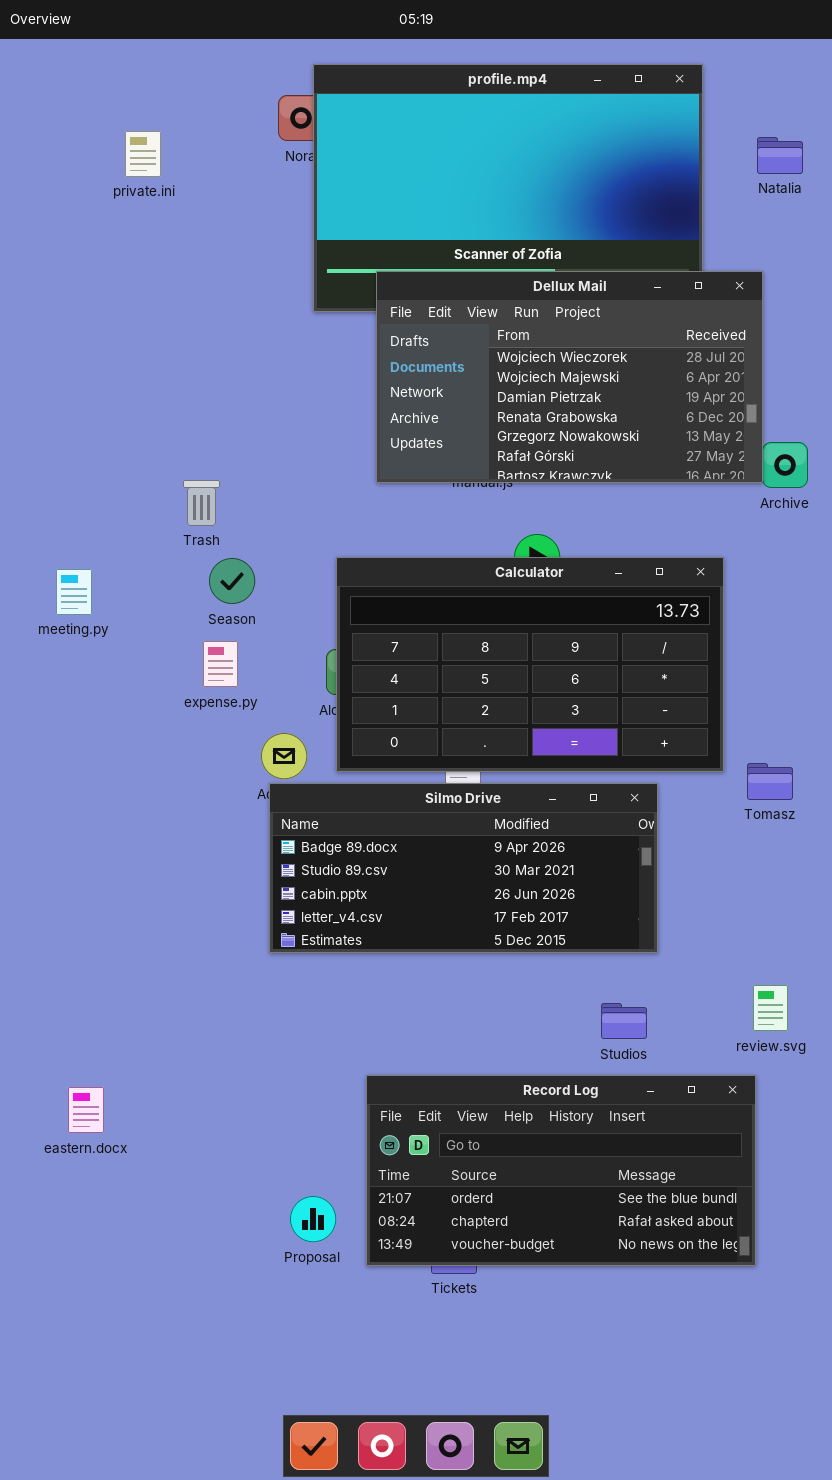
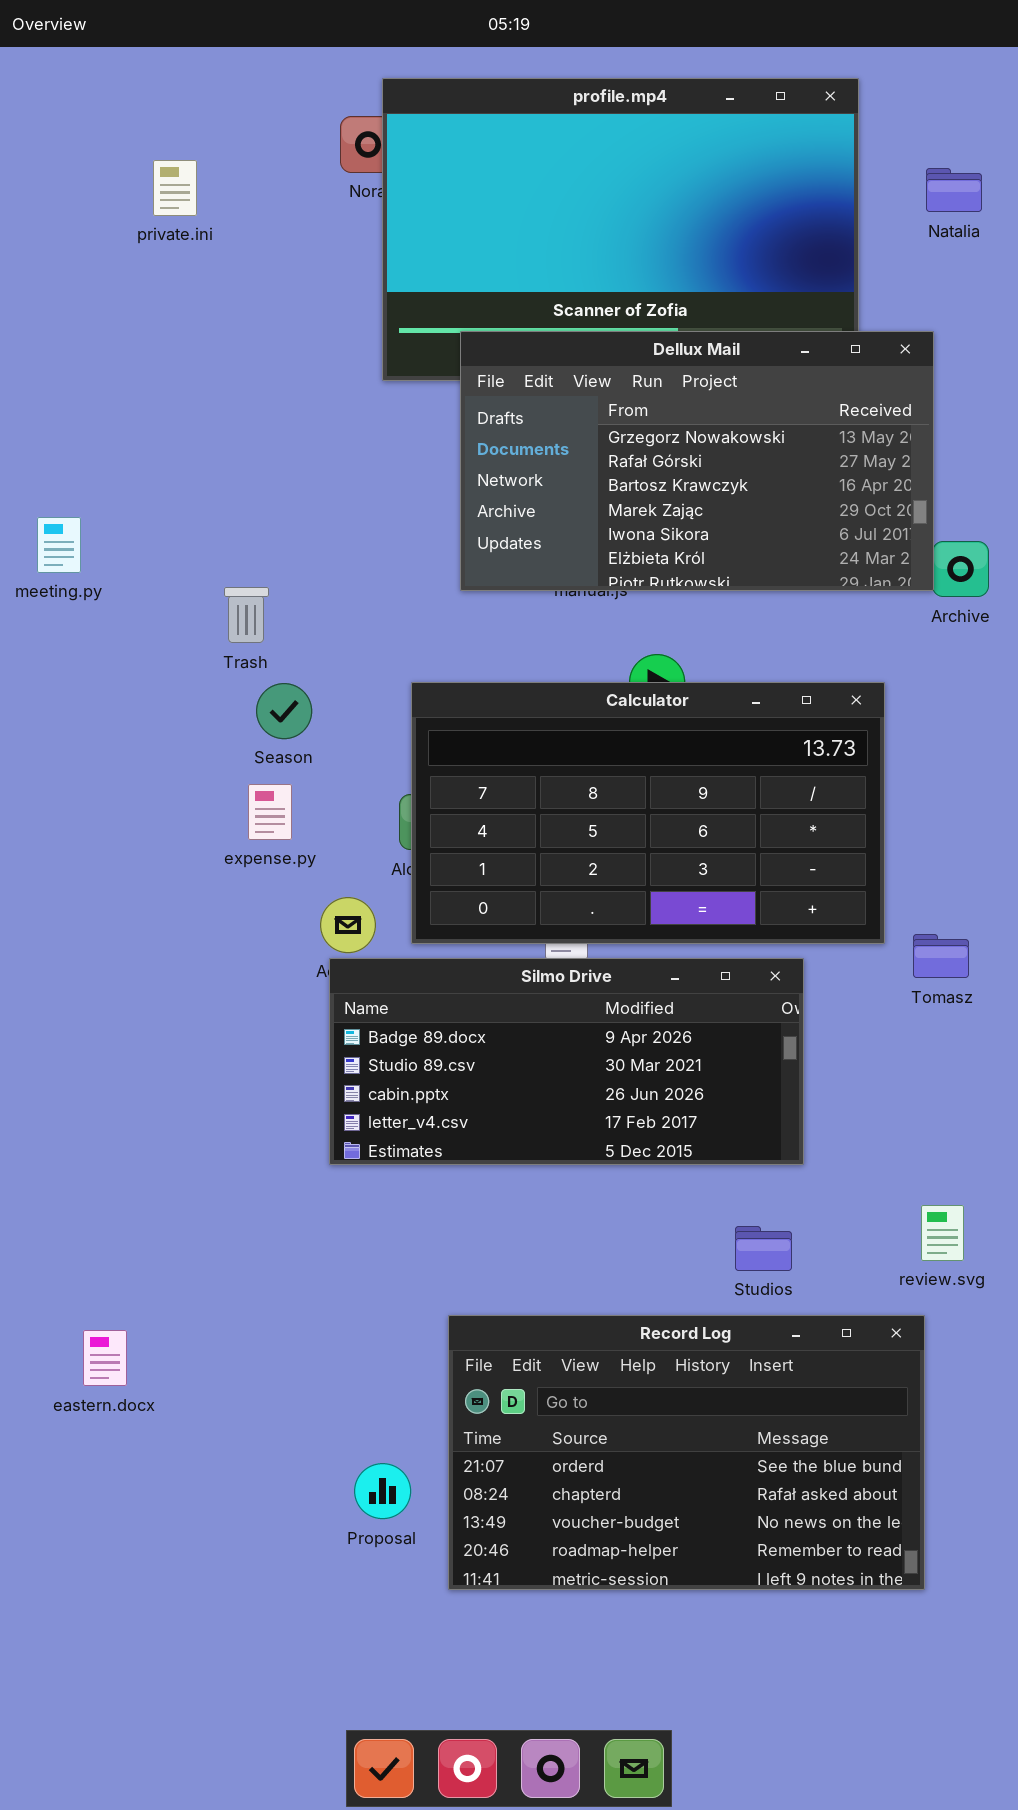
Dellux Mail: [376,271,763,483] -> [460,331,934,591], scrolled down 4 rows
meeting.py: [56,569,92,615] -> [37,517,81,573], moved
Record Log: [366,1075,756,1266] -> [448,1315,925,1590], resized

